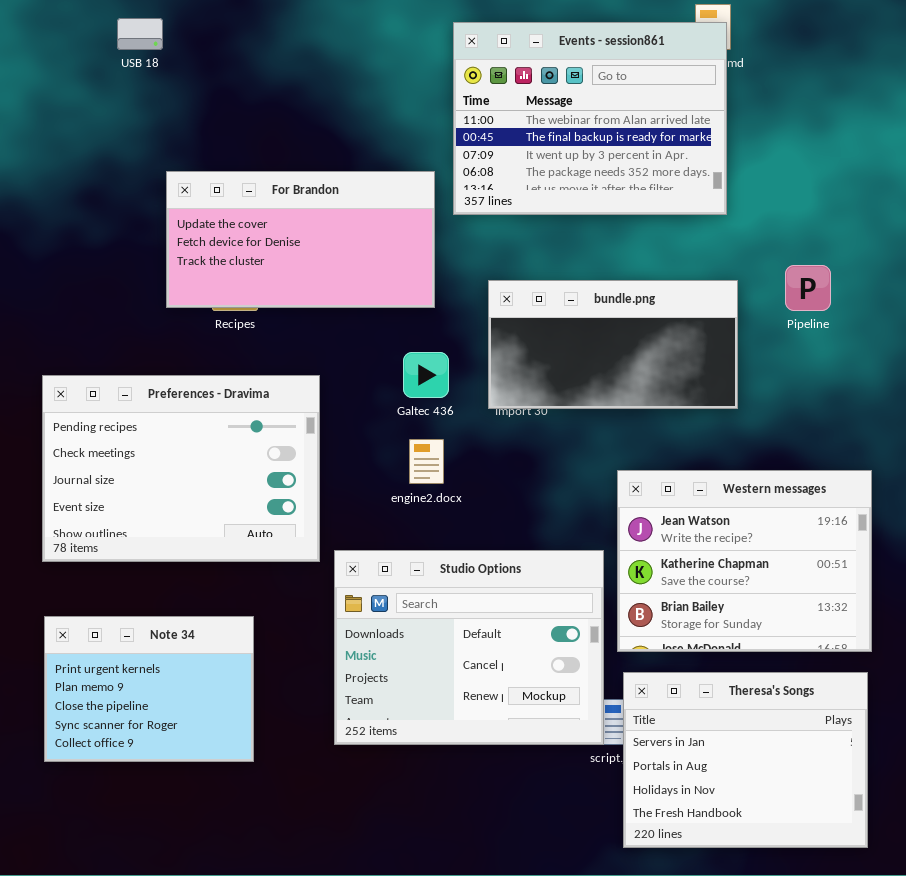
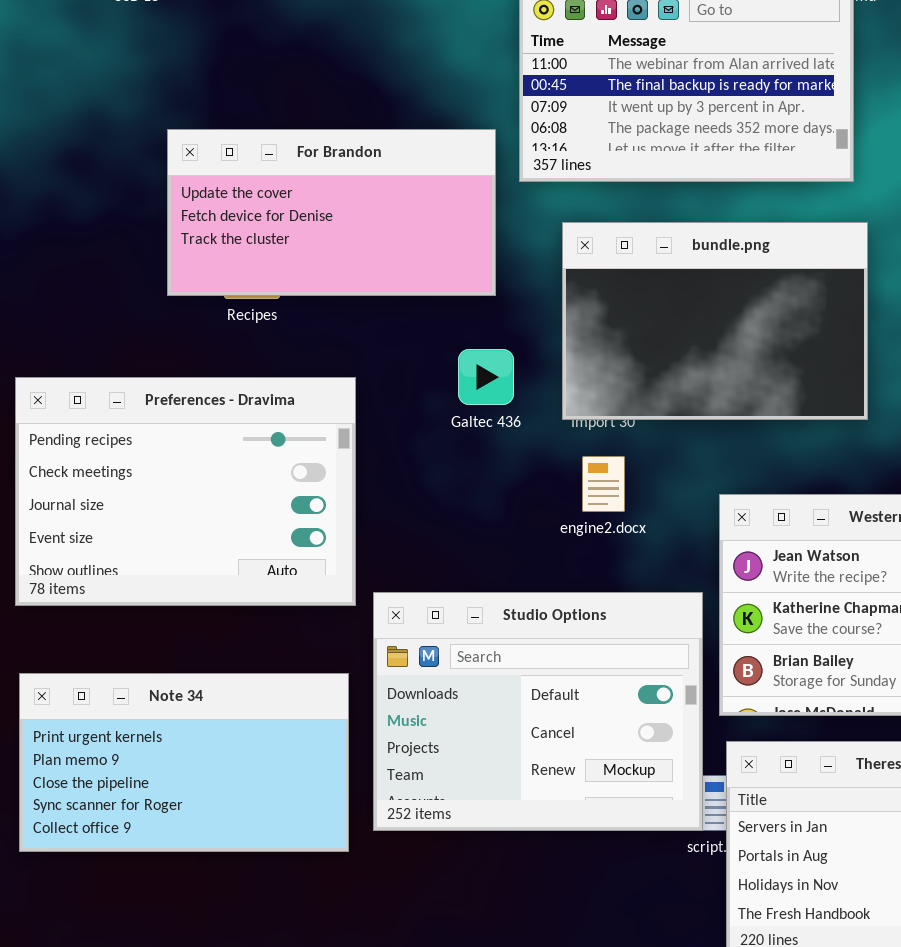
bundle.png: [488,280,738,409] -> [562,222,868,420], resized
engine2.docx: [409,439,444,484] -> [582,456,625,512], moved
Note 34: [44,616,254,762] -> [19,673,349,852], resized

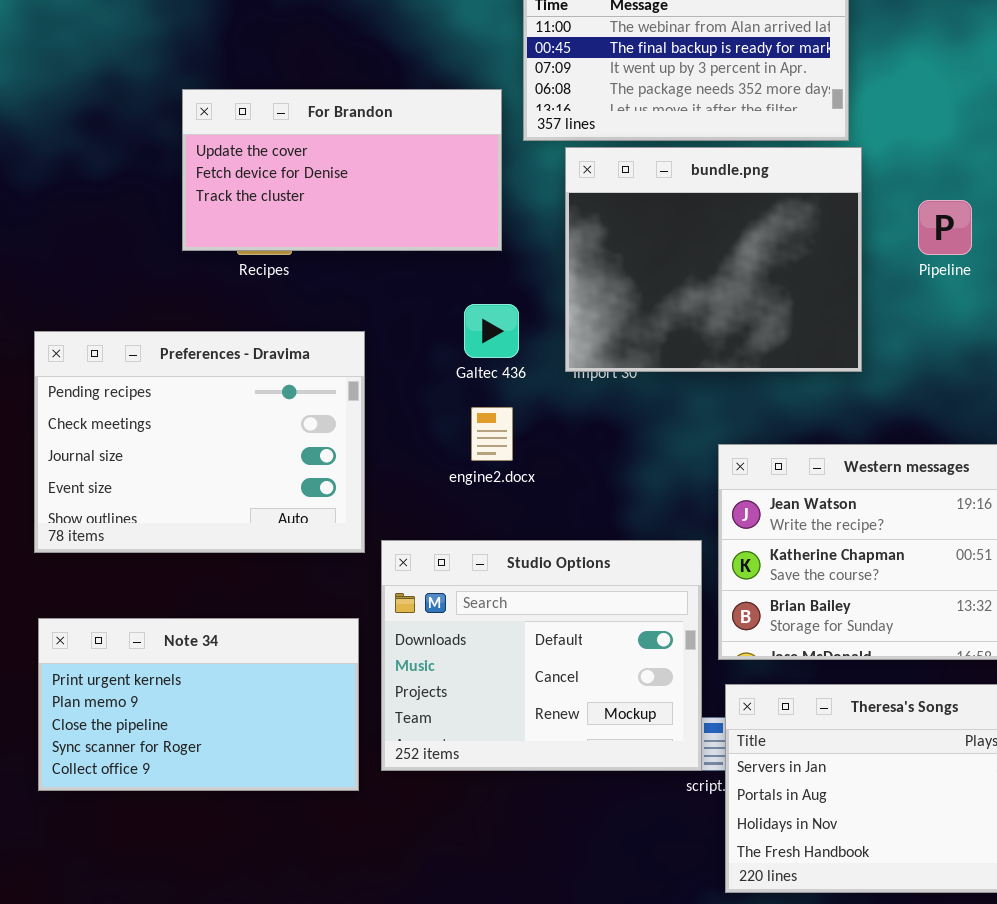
bundle.png: [562,222,868,420] -> [565,147,862,372], resized
engine2.docx: [582,456,625,512] -> [471,407,513,461], moved

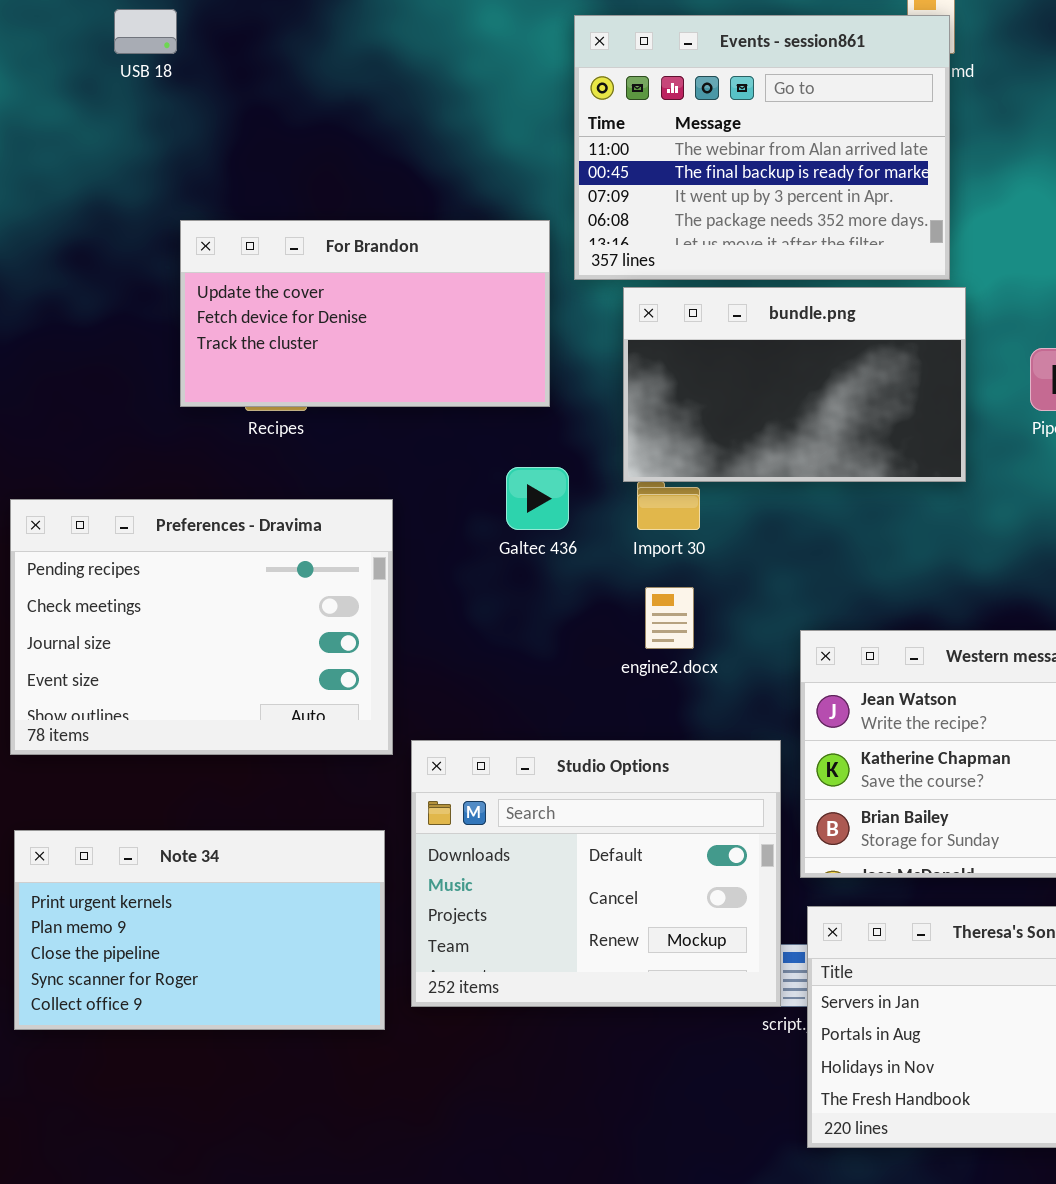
bundle.png: [565,147,862,372] -> [623,287,966,482], resized
engine2.docx: [471,407,513,461] -> [645,587,694,649], moved

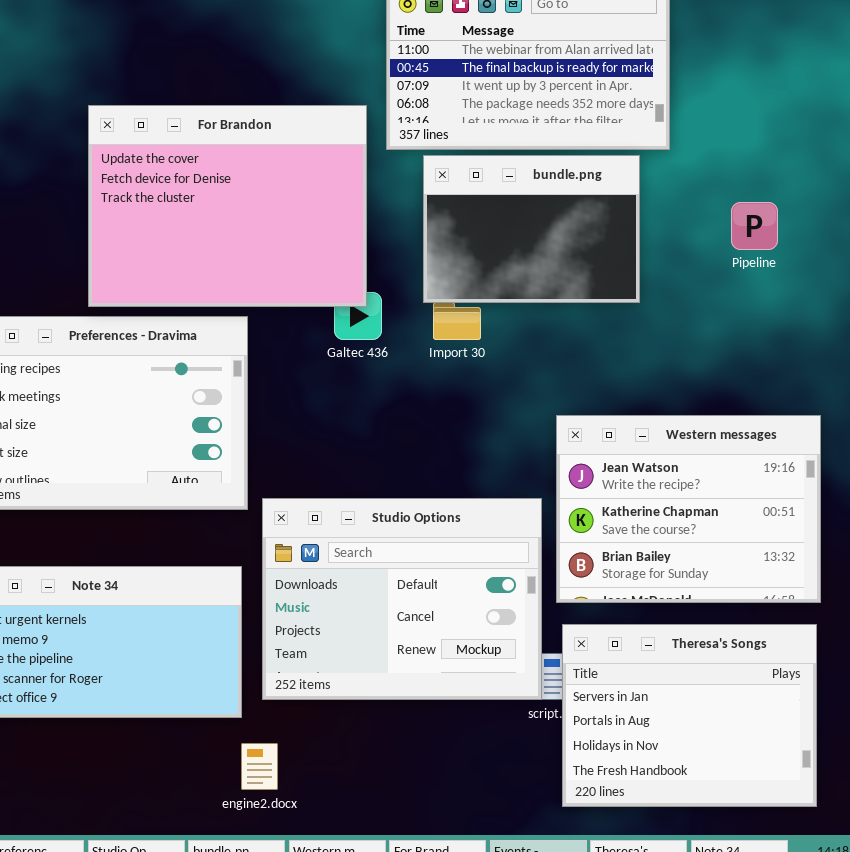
For Brandon: [180,220,550,407] -> [88,105,367,307], resized
bundle.png: [623,287,966,482] -> [423,155,640,303], resized
engine2.docx: [645,587,694,649] -> [241,743,278,790], moved

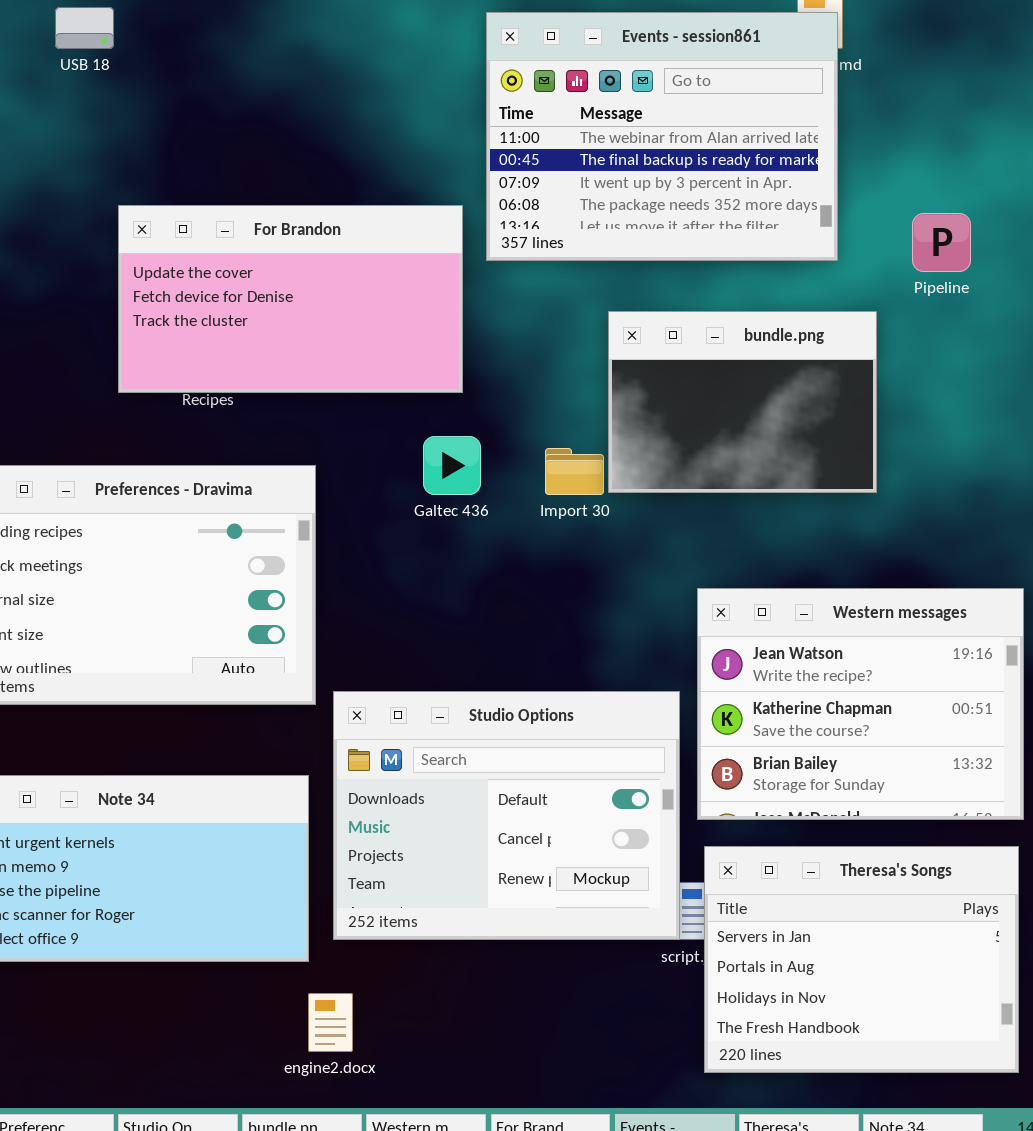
For Brandon: [88,105,367,307] -> [118,205,463,393], resized
bundle.png: [423,155,640,303] -> [608,311,877,493], moved
Pipeline: [731,202,778,250] -> [912,213,971,272], moved

